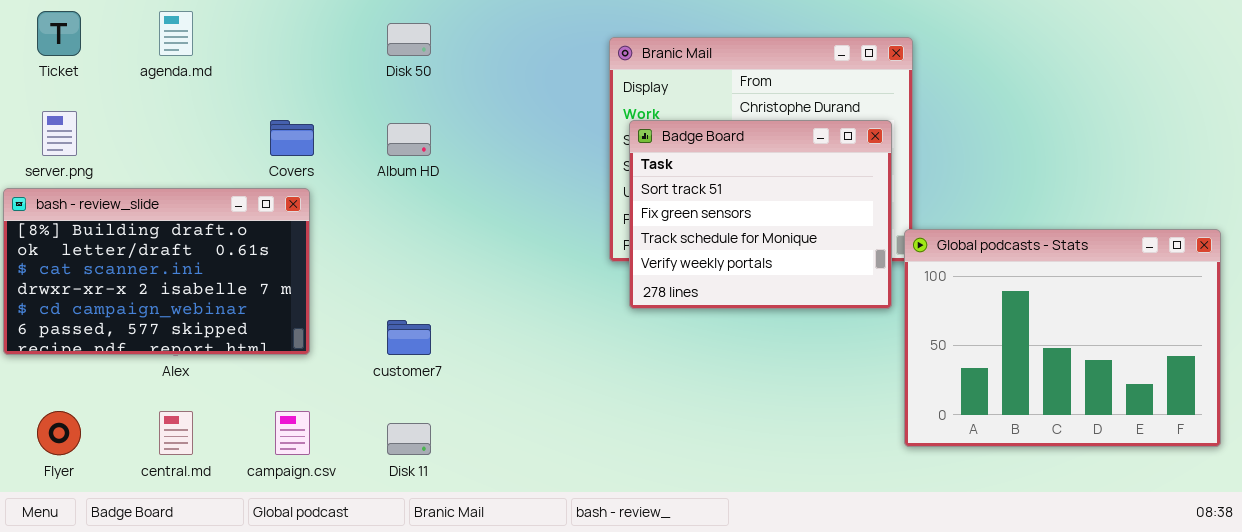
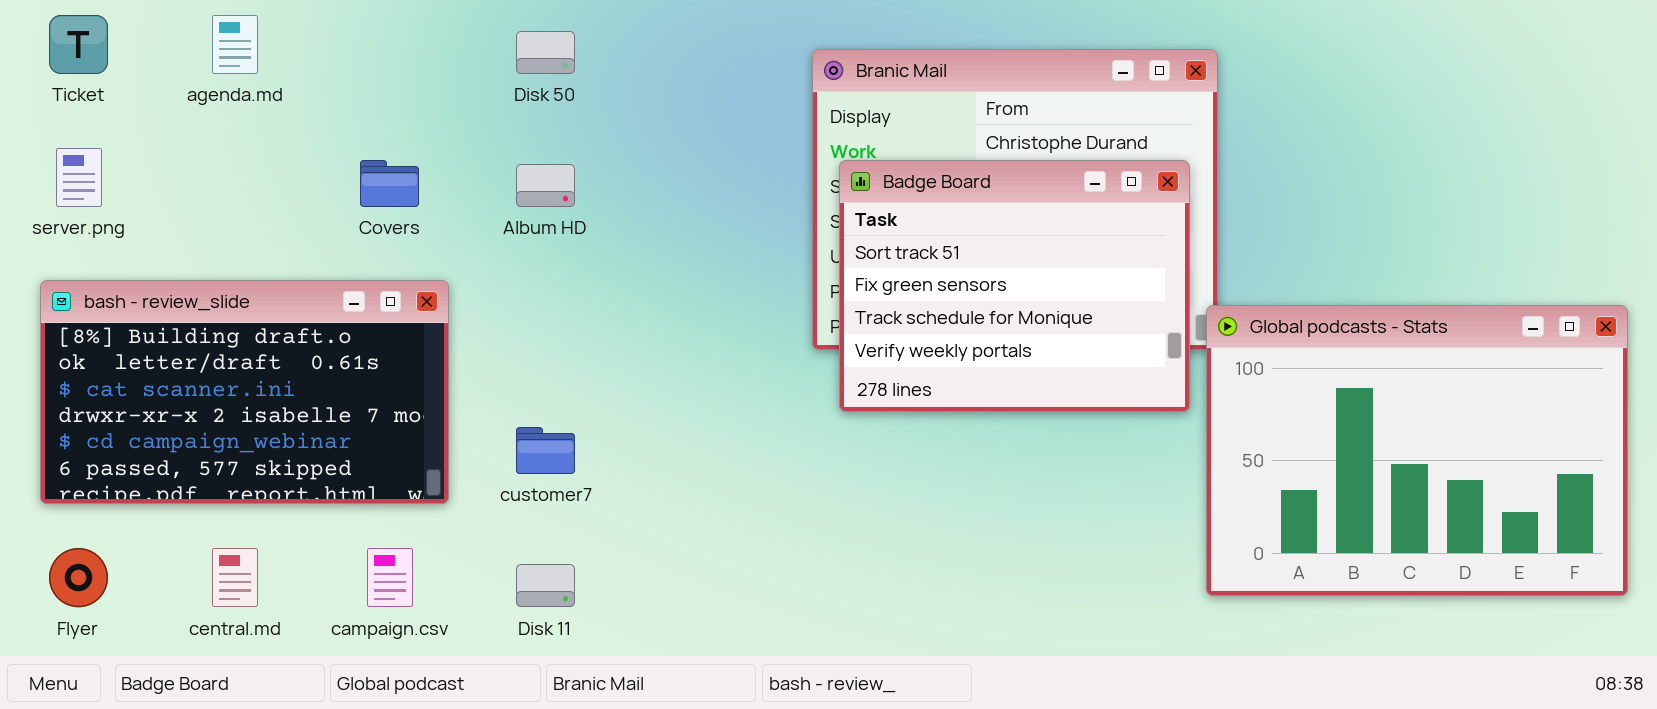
bash - review_slide: [3,188,310,355] -> [40,280,449,504], moved

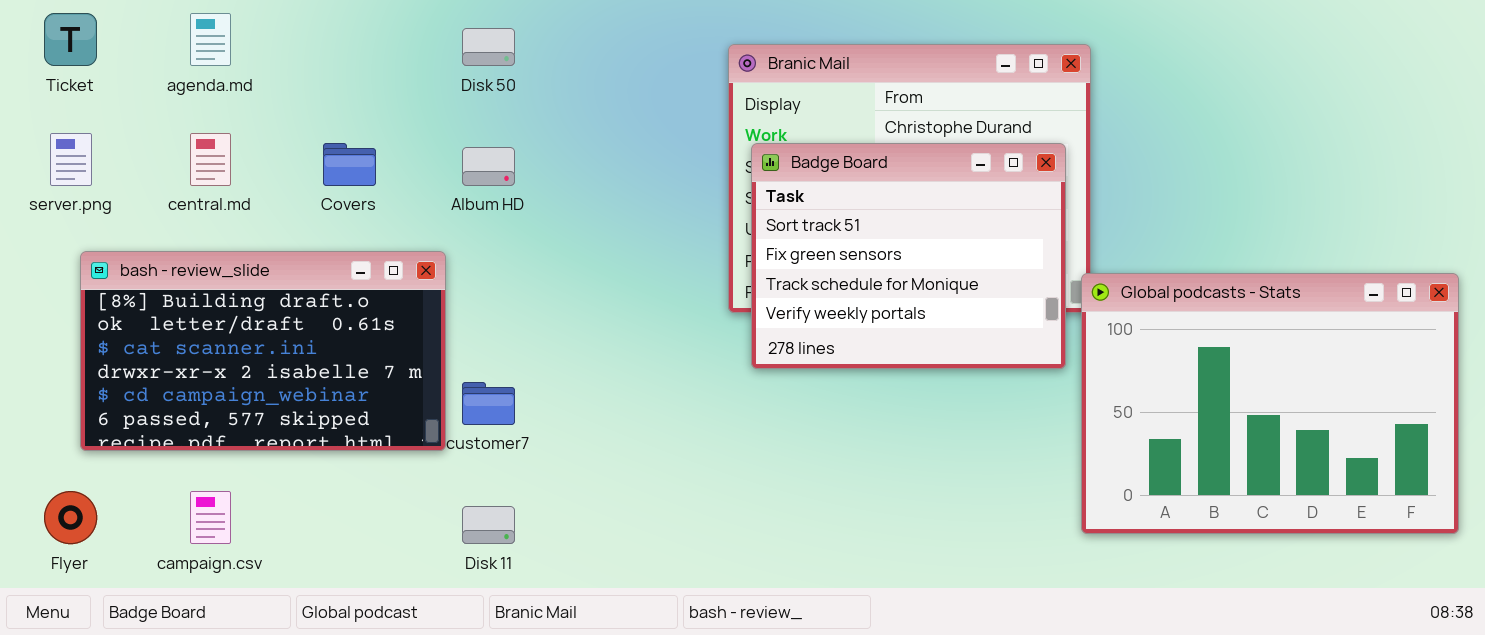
bash - review_slide: [40,280,449,504] -> [80,251,446,451], moved
central.md: [212,548,258,607] -> [190,133,231,186], moved
campaign.csv: [367,548,413,607] -> [190,491,231,544], moved

